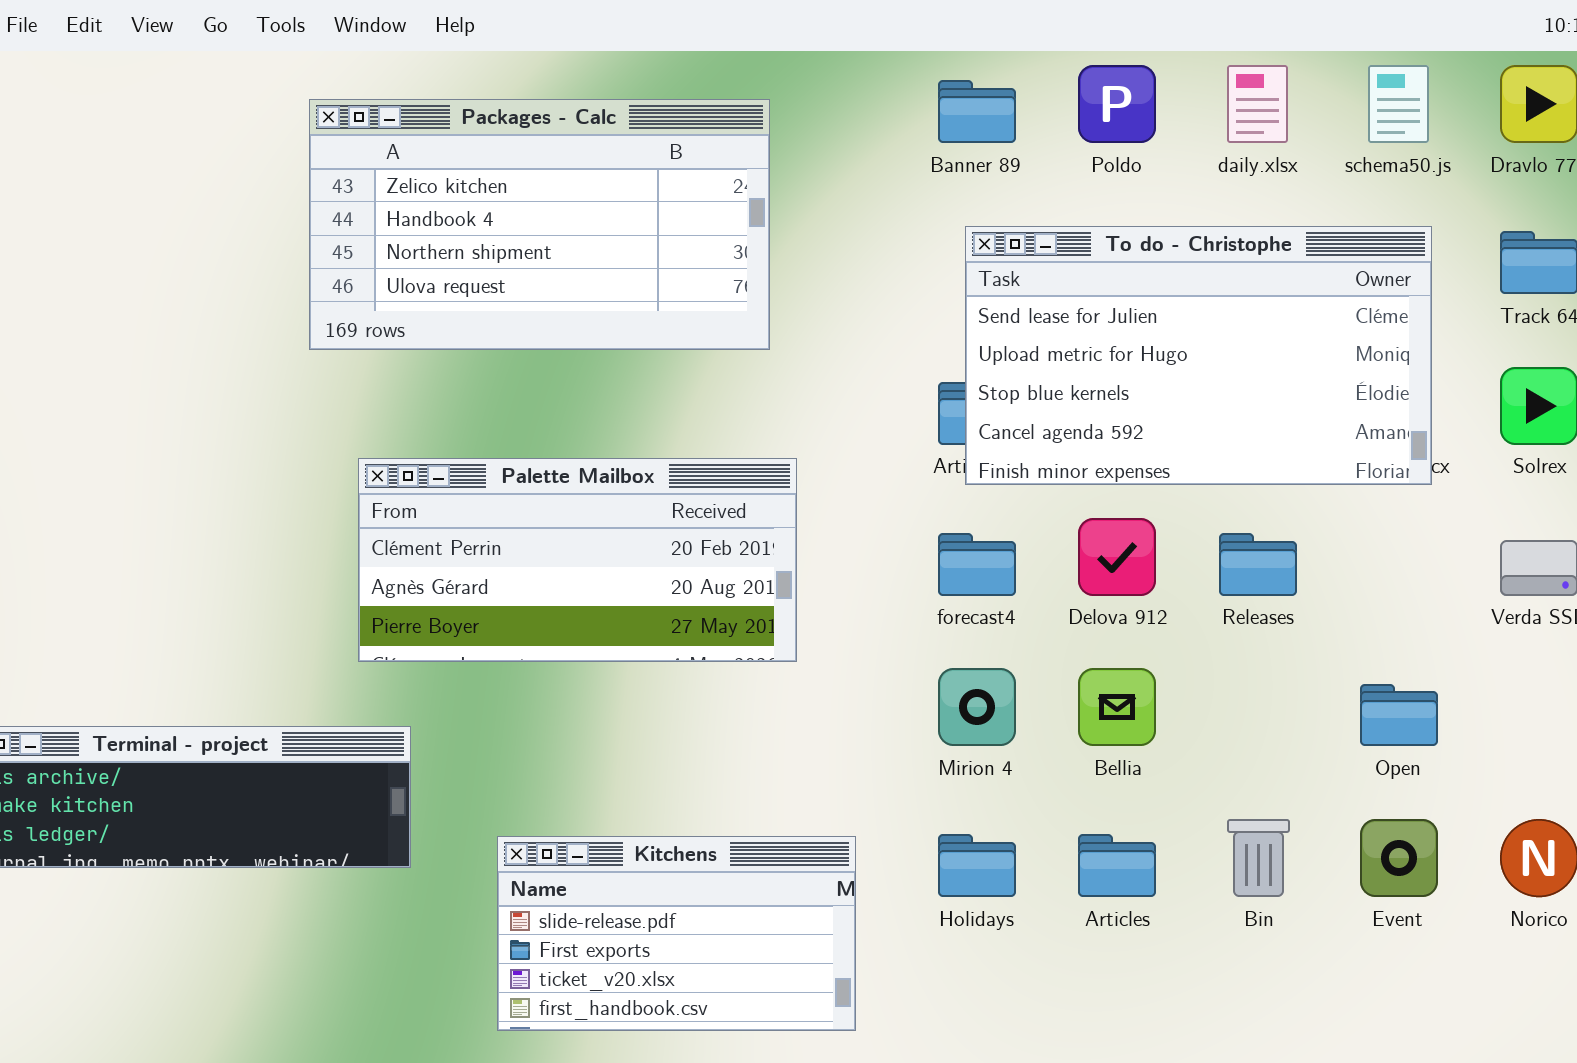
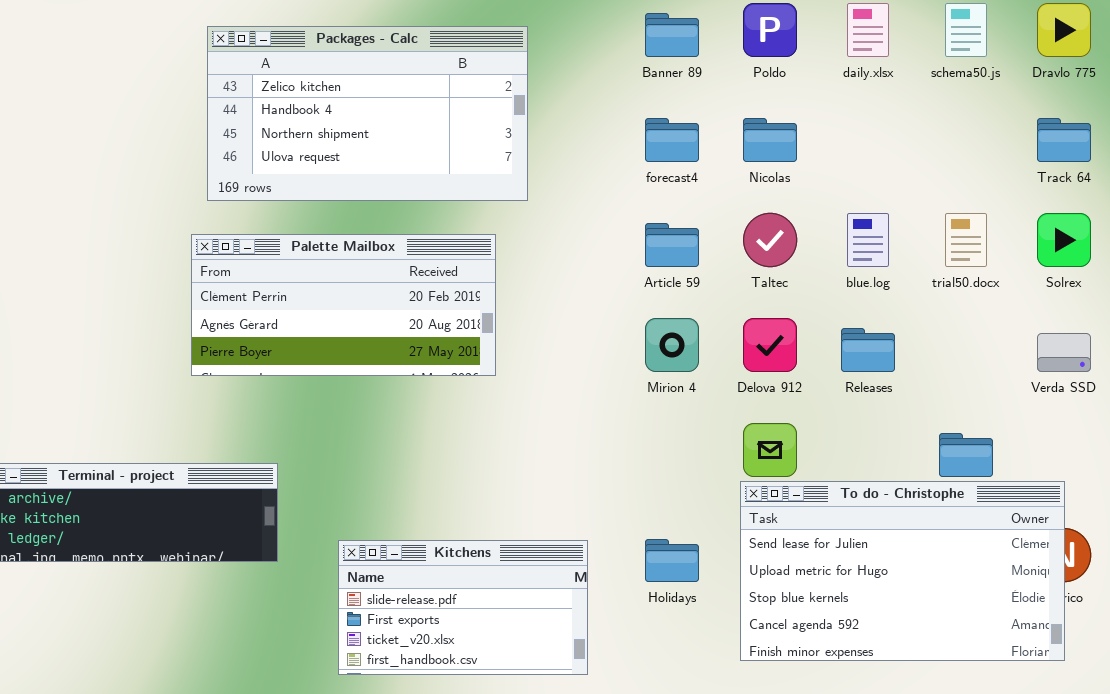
To do - Christophe: [965,226,1432,485] -> [740,481,1065,661], moved
Palette Mailbox: [358,458,797,662] -> [191,234,496,376], moved
forecast4: [938,533,1016,596] -> [645,118,699,162], moved
Mirion 4: [938,668,1016,746] -> [645,318,699,372], moved

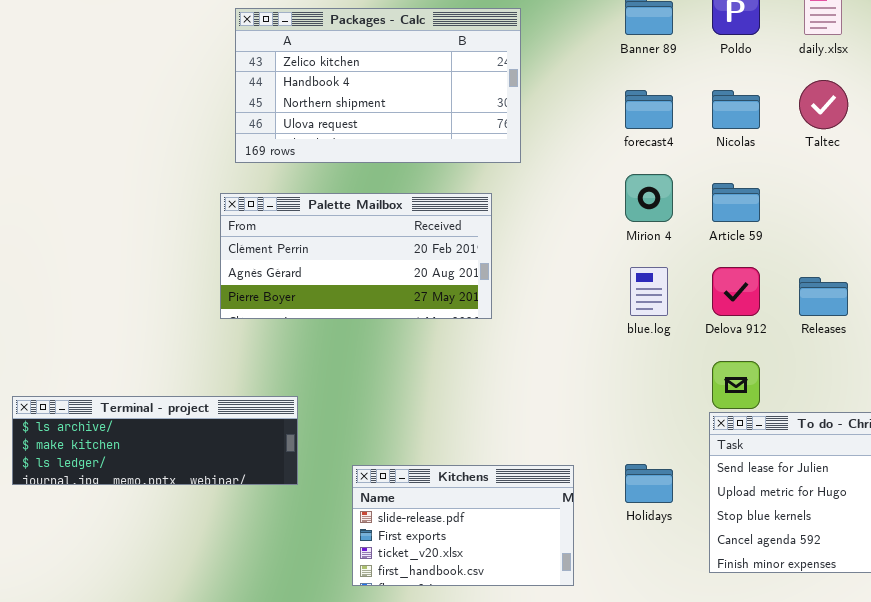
Taltec: [743,213,797,267] -> [799,80,848,129], moved
blue.log: [847,213,889,267] -> [630,267,668,316], moved
Article 59: [645,223,699,267] -> [712,183,760,222], moved
Mirion 4: [645,318,699,372] -> [625,174,673,222], moved

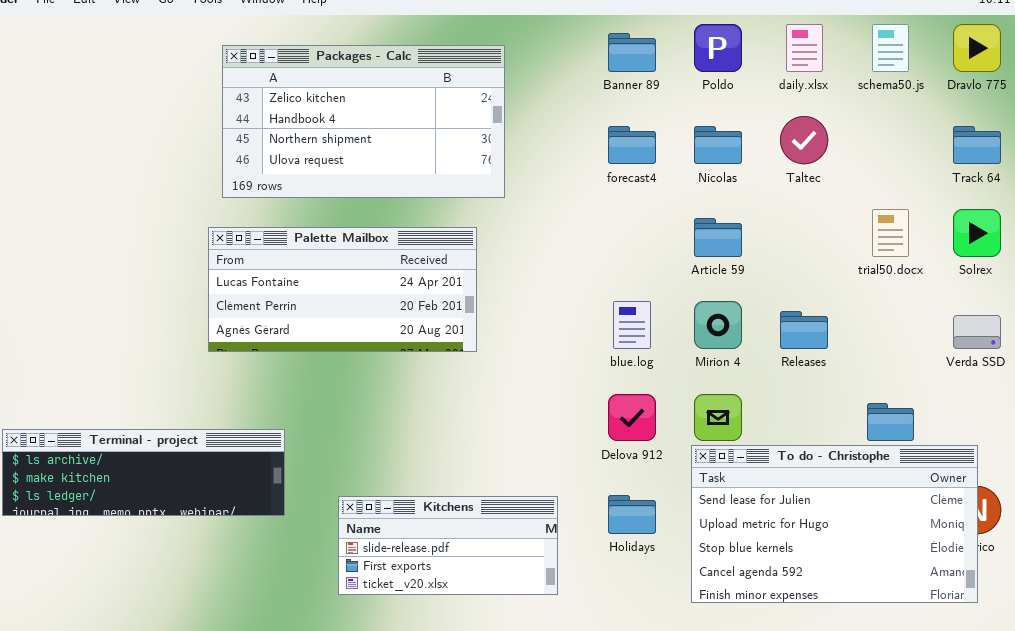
Mirion 4: [625,174,673,222] -> [694,301,742,349], moved
Palette Mailbox: [220,193,492,319] -> [208,227,477,352], scrolled up 1 row
Delova 912: [712,267,760,316] -> [608,394,656,441], moved
Kitchens: [352,465,574,586] -> [338,496,558,595], resized

